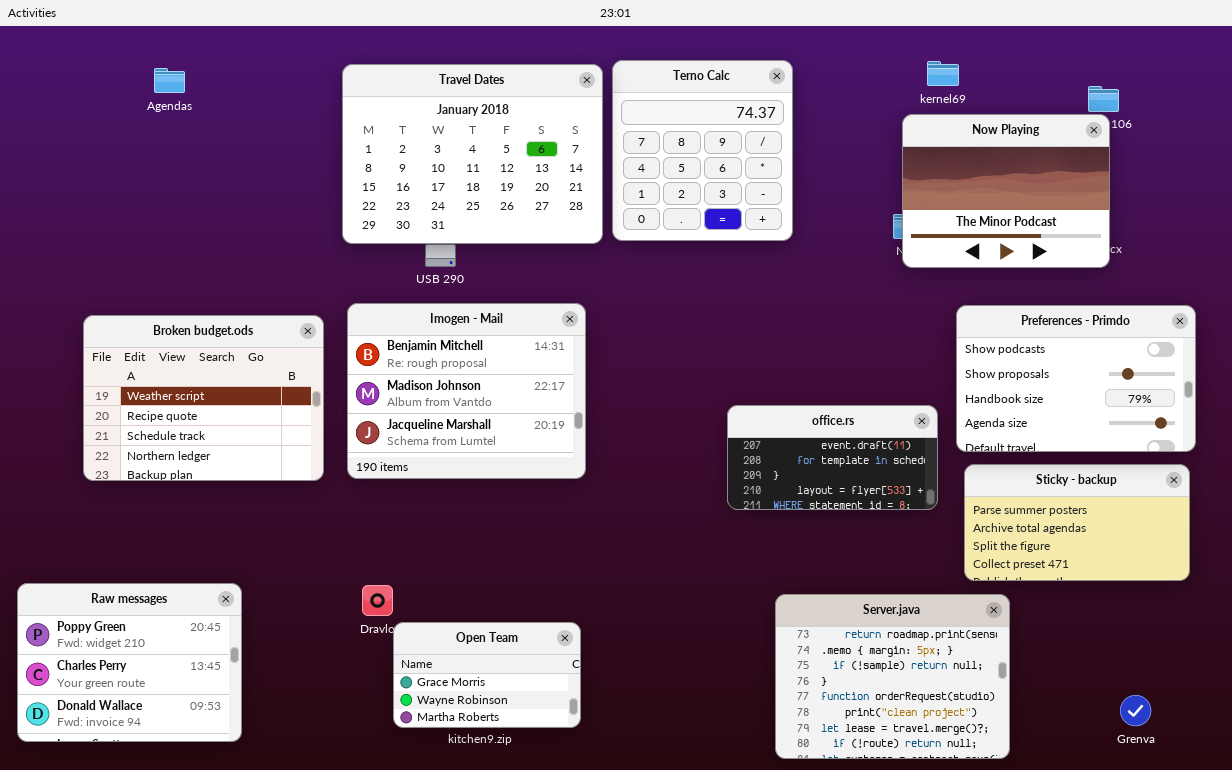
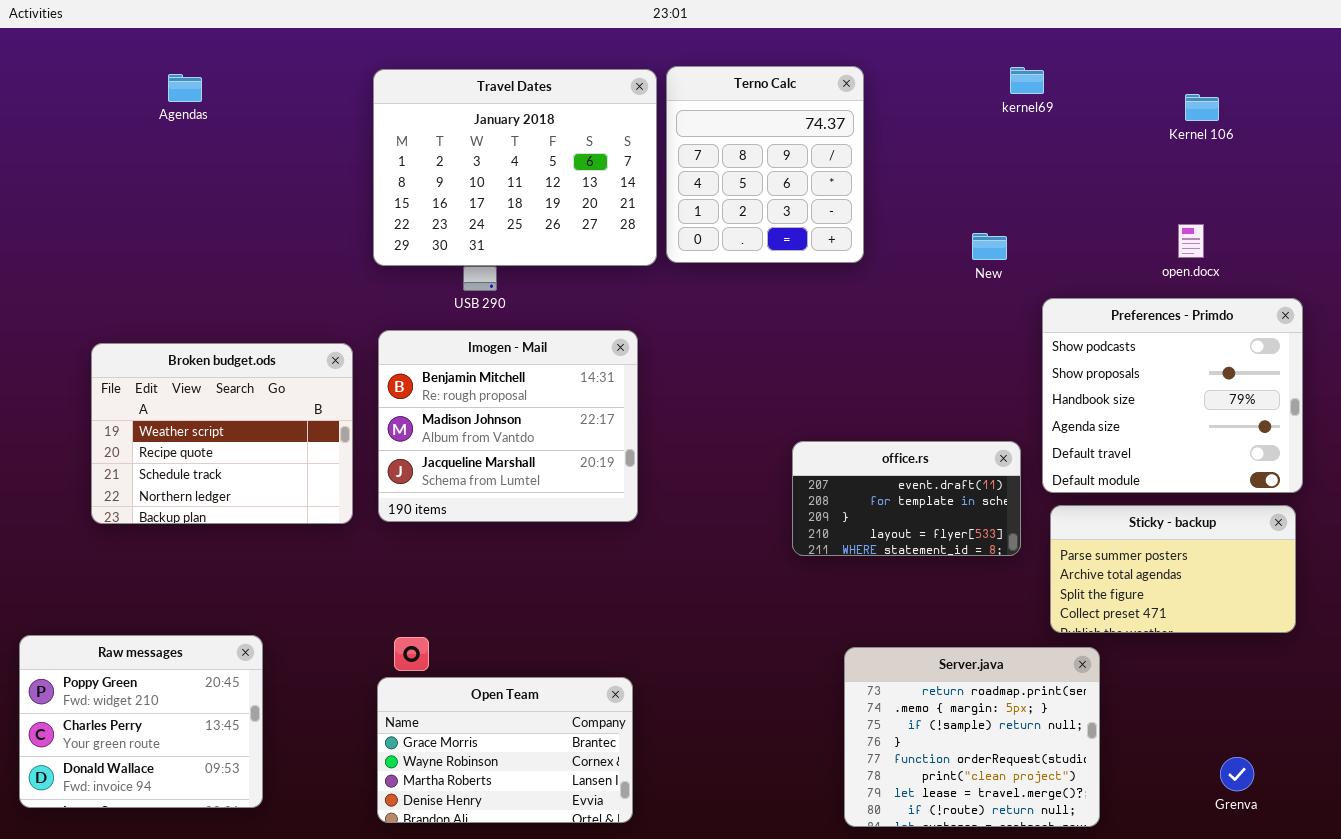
Now Playing: [902,114,1110,268] -> none, closed
Preferences - Primdo: [956,305,1196,452] -> [1042,298,1303,493], resized
Open Team: [393,622,581,728] -> [377,677,633,823], resized

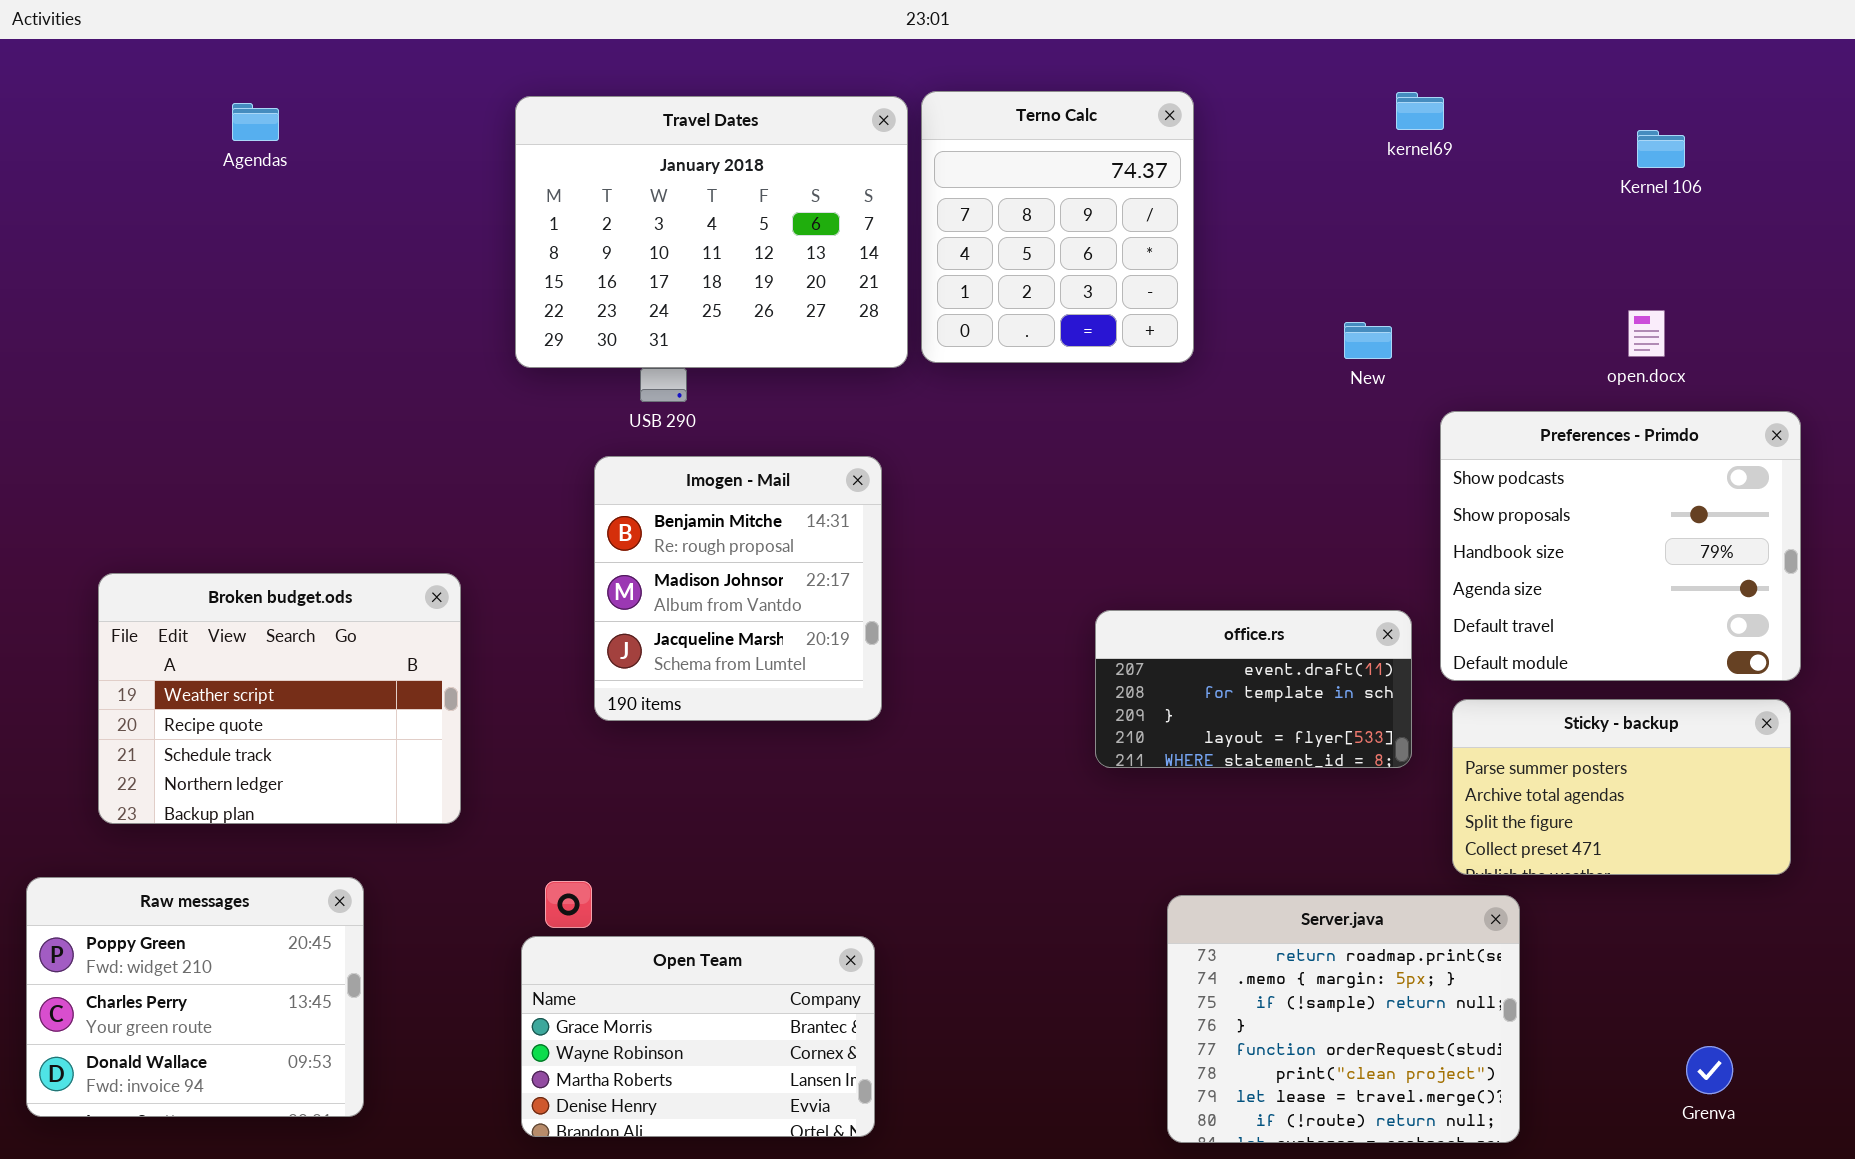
Imogen - Mail: [378,330,638,522] -> [594,456,882,721], resized
Broken budget.ods: [91,343,353,524] -> [98,573,461,824], moved

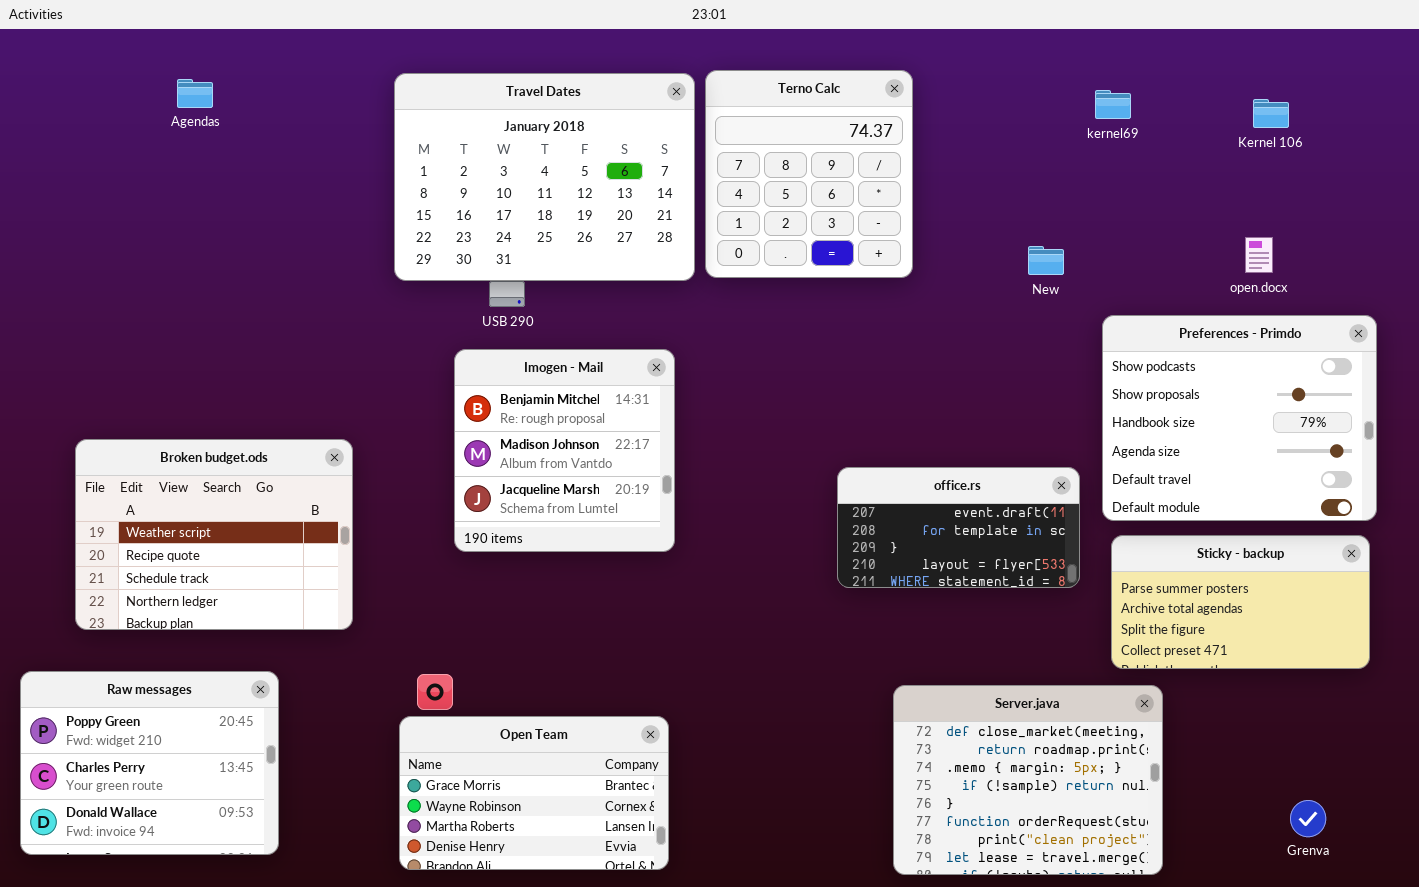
kernel69: [1396,92,1444,130] -> [1095,90,1131,119], moved
Server.java: [1167,895,1520,1143] -> [893,685,1163,875], scrolled up 1 row

